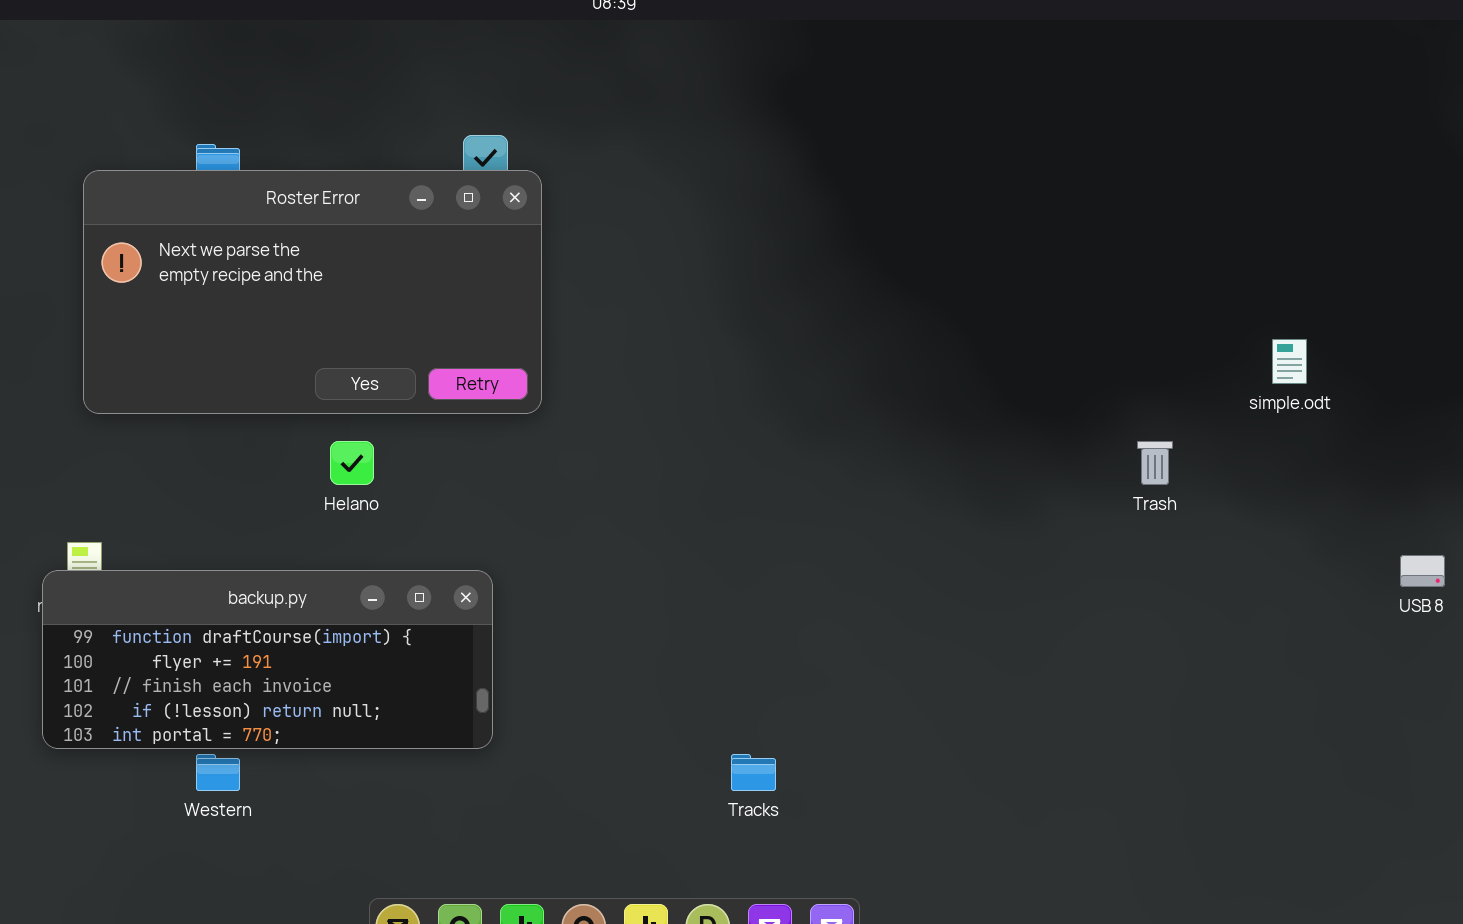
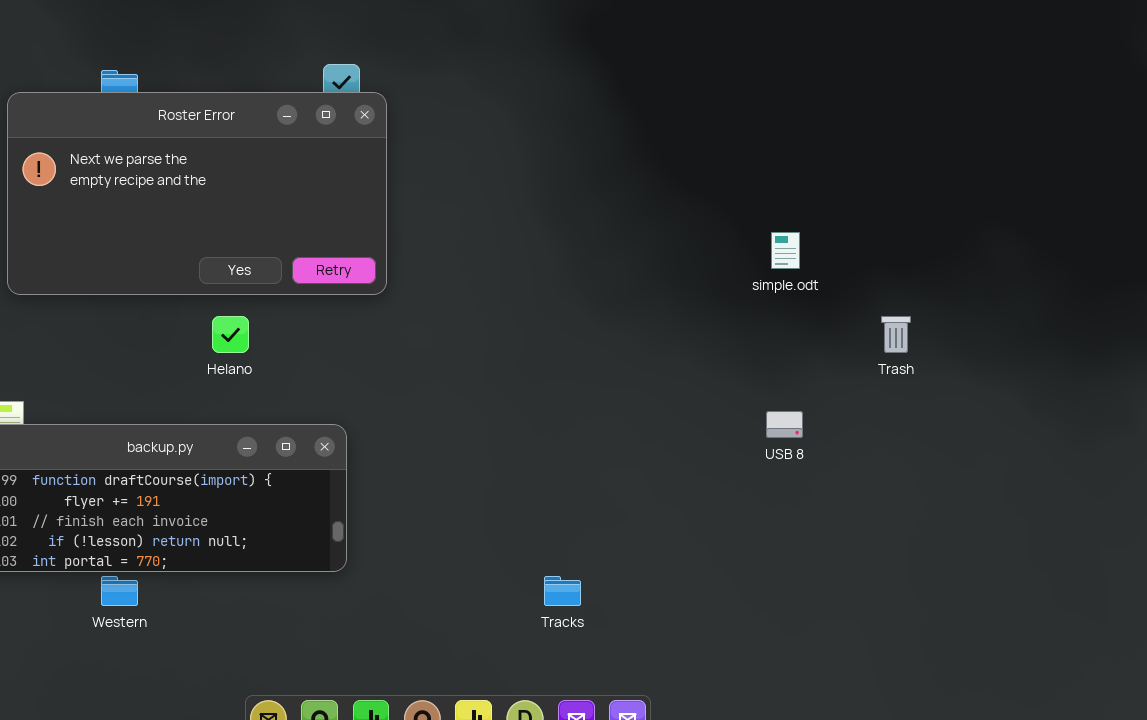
simple.odt: [1272,339,1307,384] -> [771,232,800,269], moved
USB 8: [1400,555,1445,587] -> [766,411,803,438], moved

